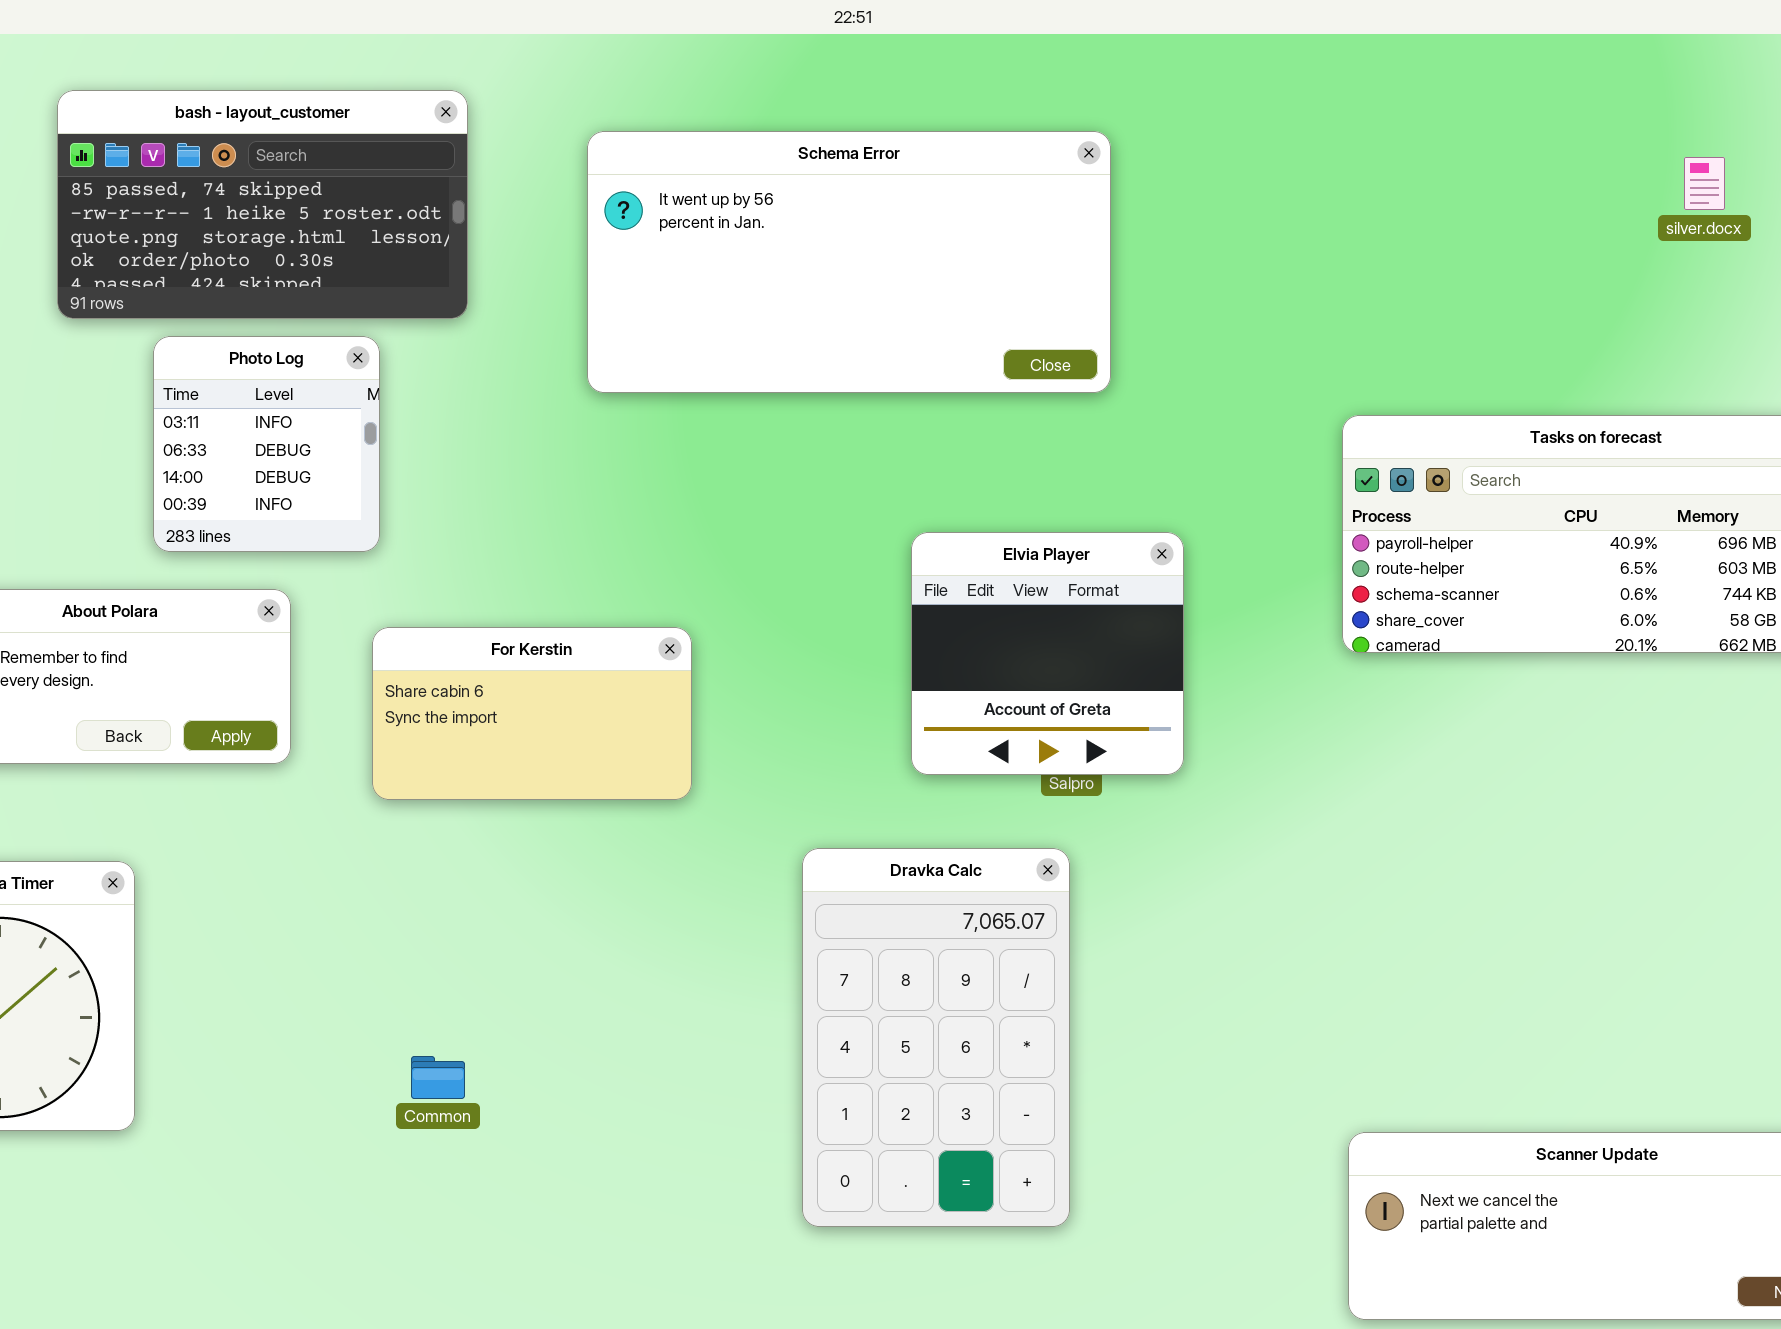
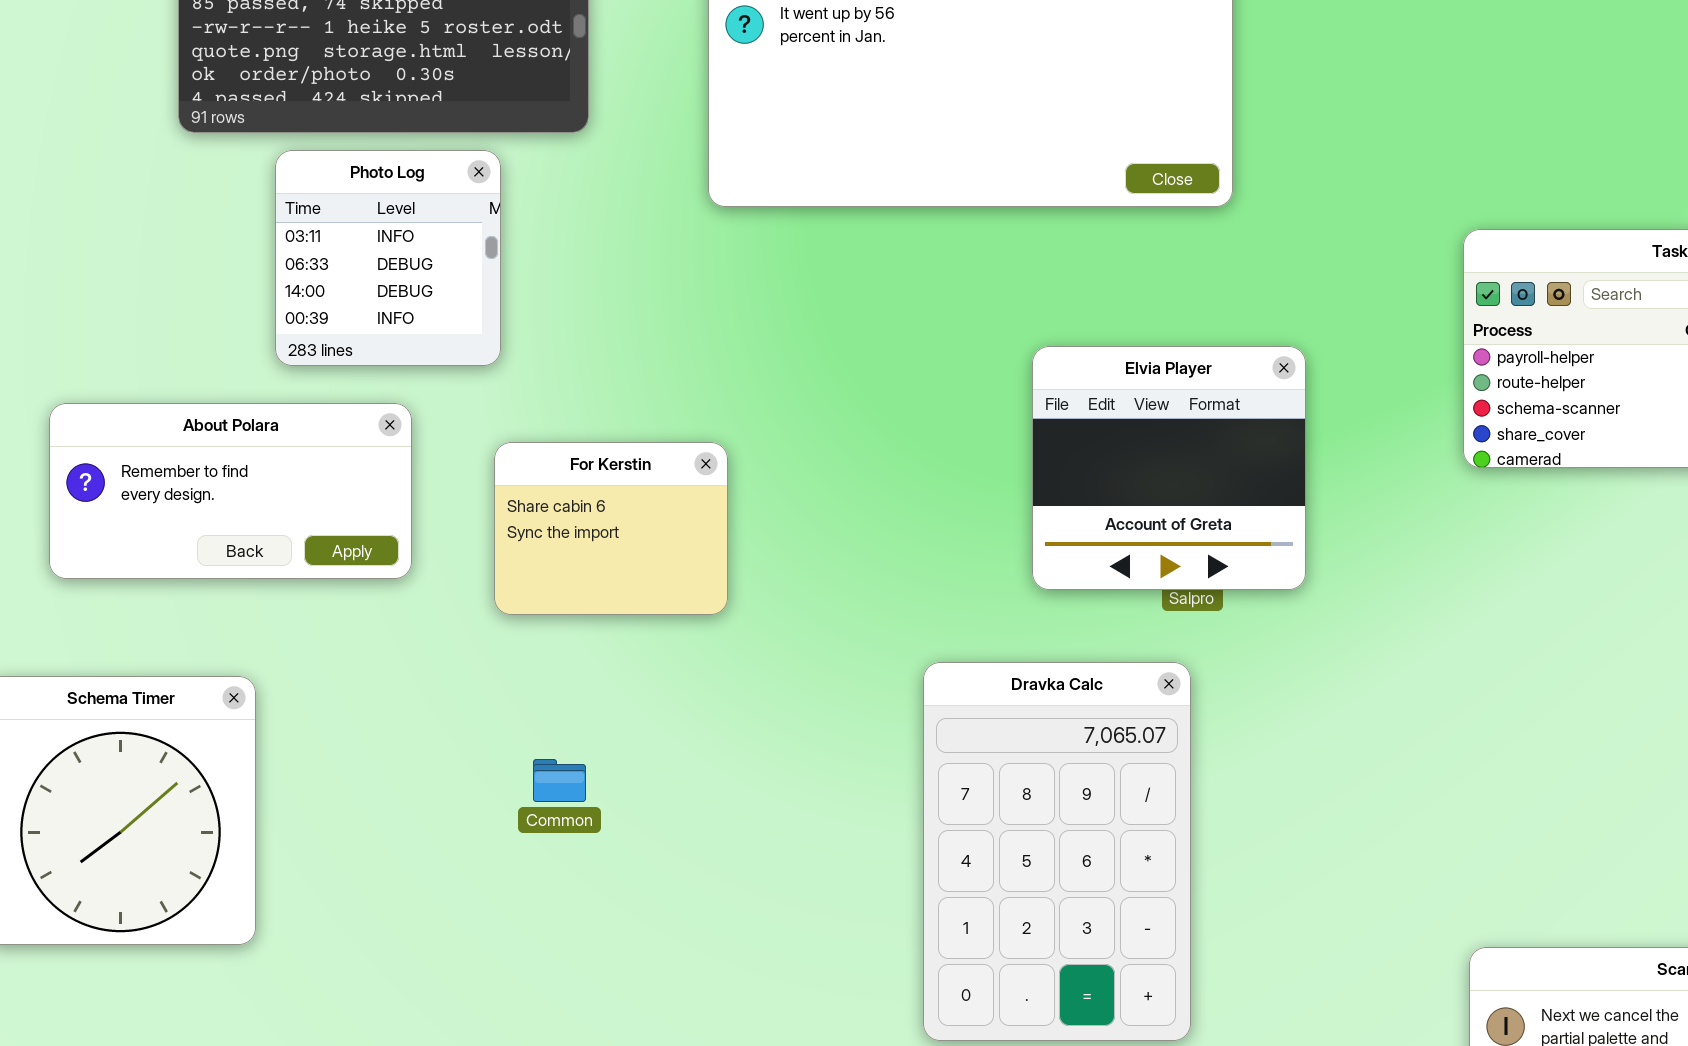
For Kerstin: [372,627,692,800] -> [494,442,728,615], resized
Common: [411,1056,465,1099] -> [533,759,586,802], moved

